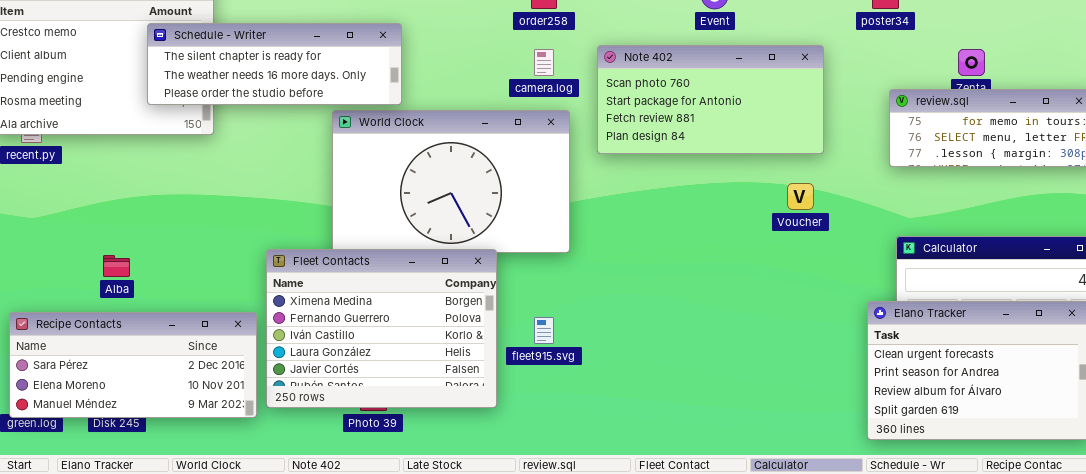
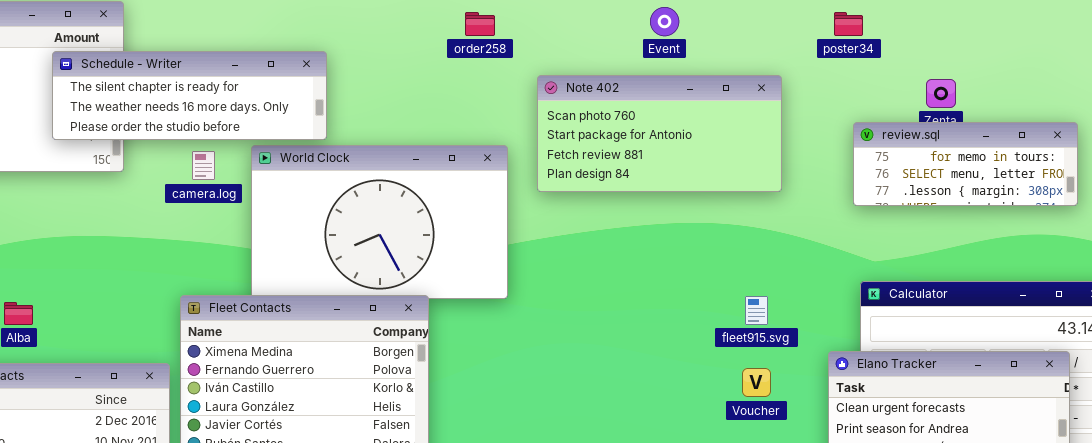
camera.log: [534,49,554,76] -> [192,151,215,180], moved
Voucher: [787,183,814,210] -> [742,368,771,397], moved
fleet915.svg: [534,317,554,344] -> [745,296,768,325], moved

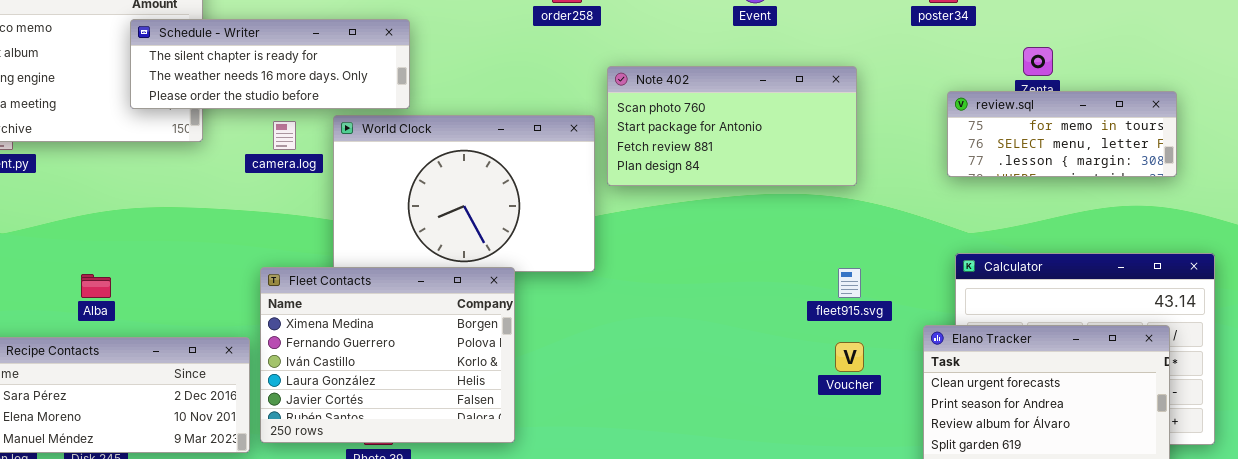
Note 402: [537,75,782,192] -> [607,66,857,186], moved

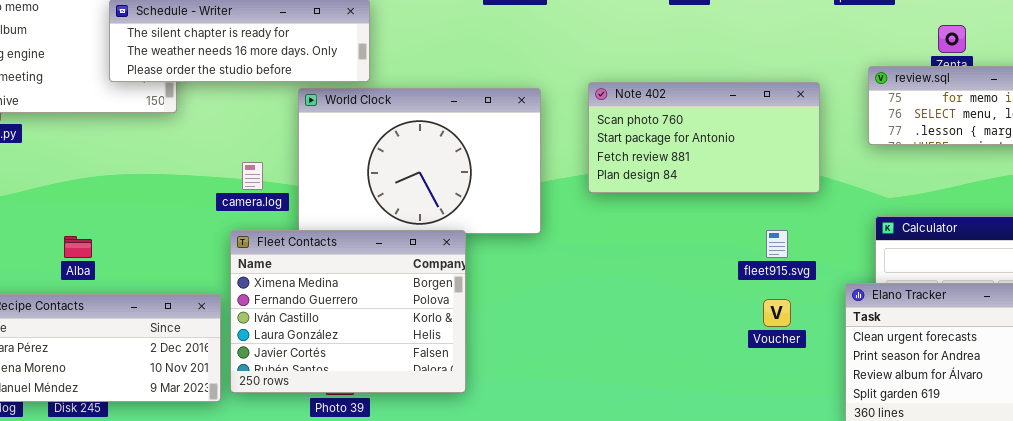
Note 402: [607,66,857,186] -> [588,82,820,193], moved
camera.log: [273,121,296,150] -> [242,162,263,190], moved

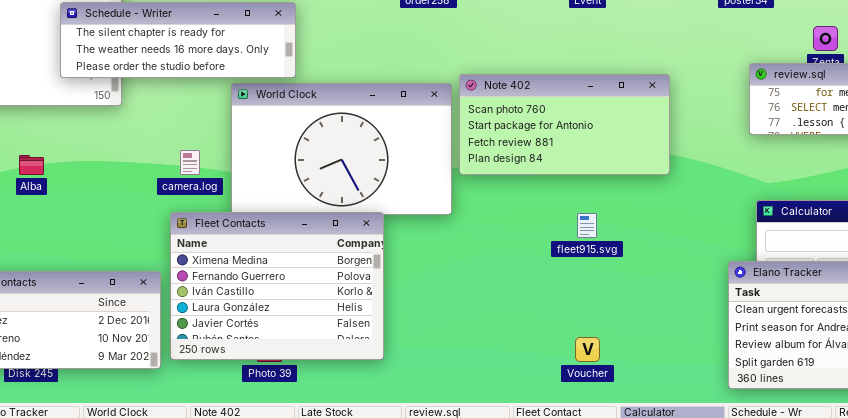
Note 402: [588,82,820,193] -> [459,74,670,175], moved
fleet915.svg: [766,230,788,258] -> [577,213,597,238], moved
Alba: [64,236,92,258] -> [19,155,44,175], moved
Voucher: [763,299,791,327] -> [575,337,600,362], moved

